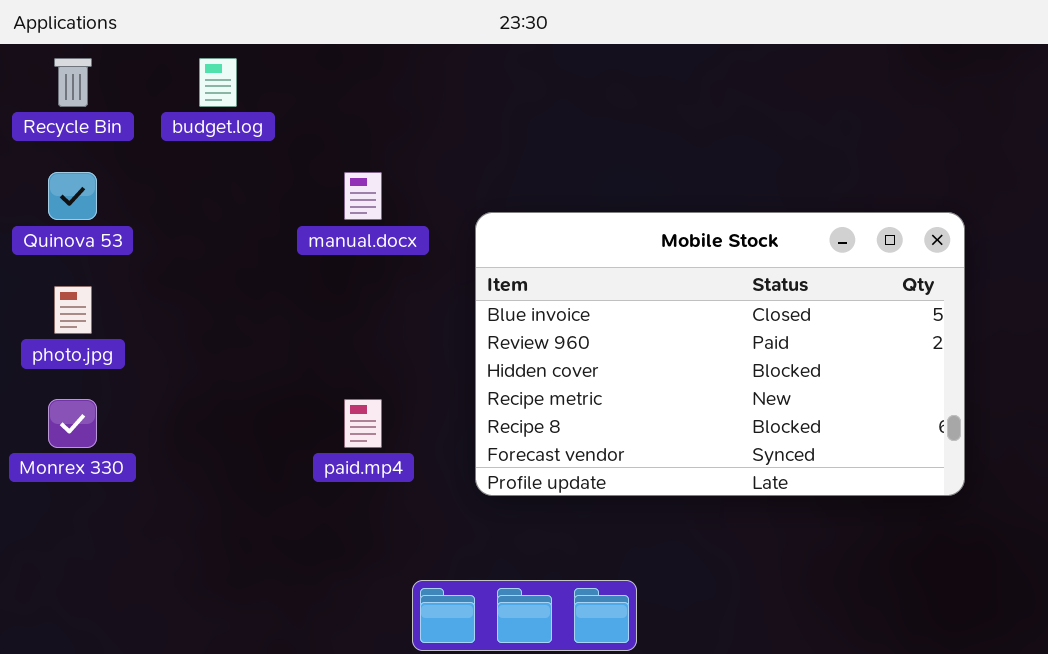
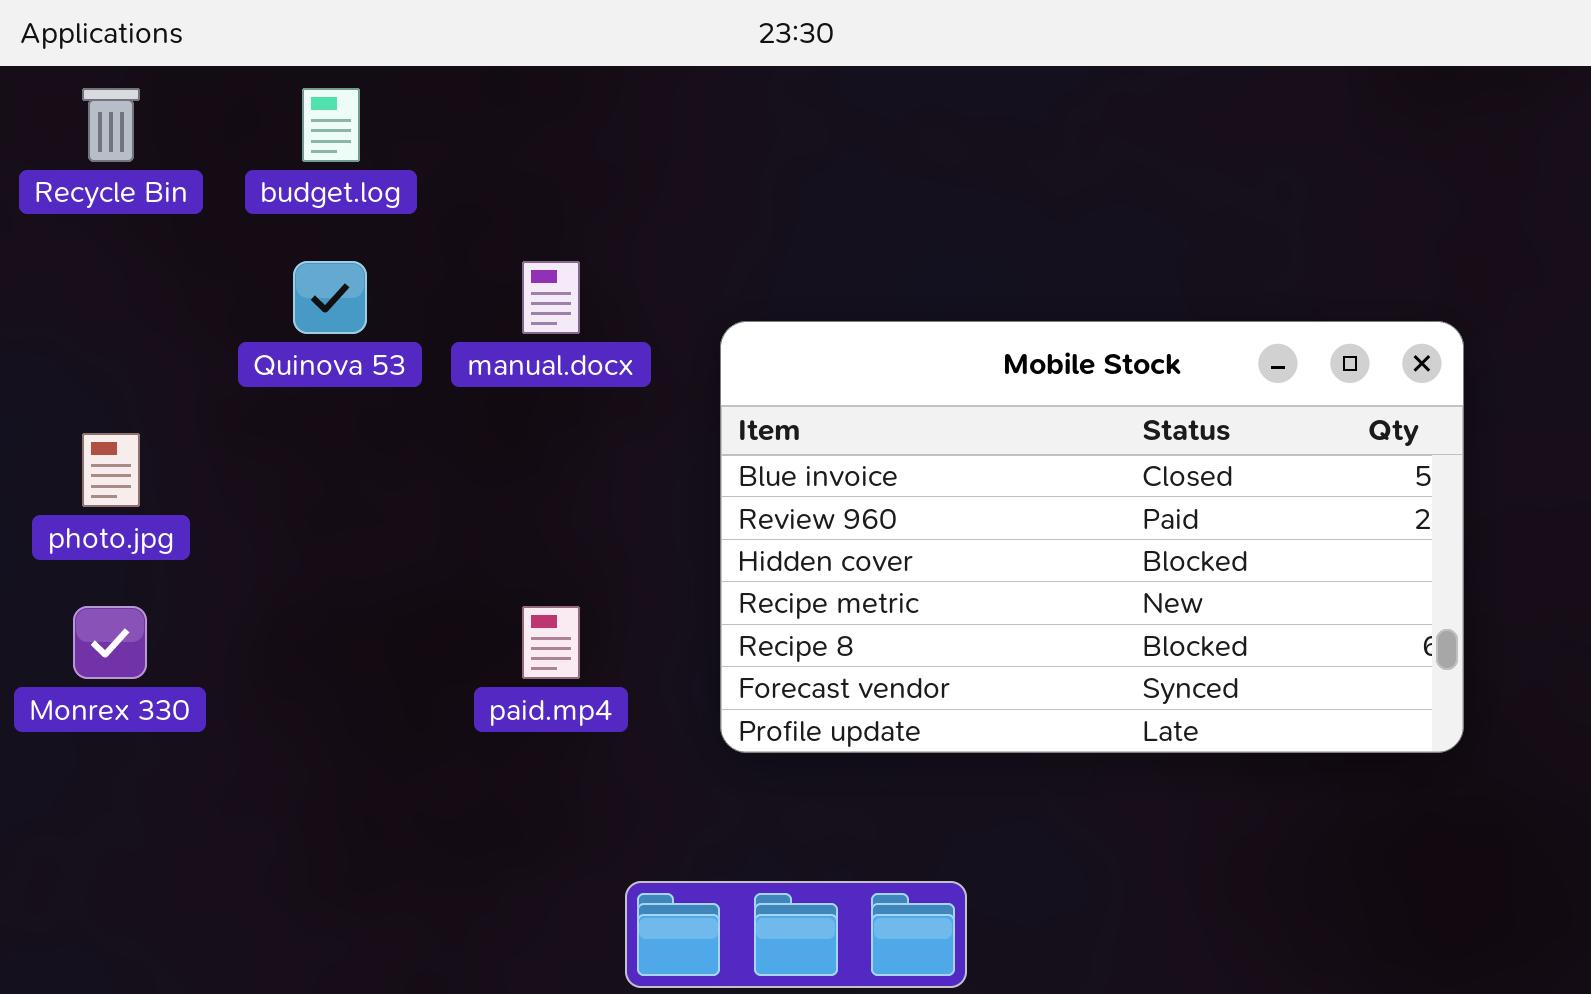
Quinova 53: [48,172,97,220] -> [293,261,367,334], moved

